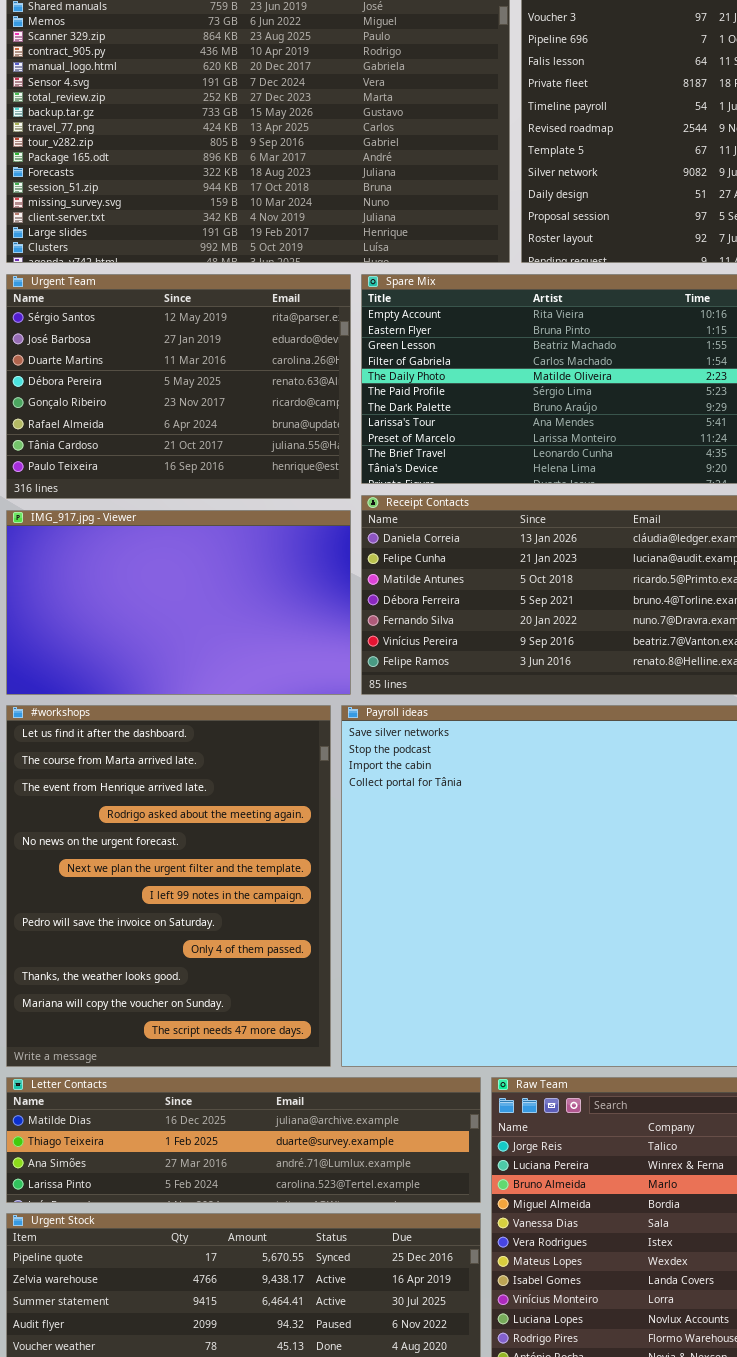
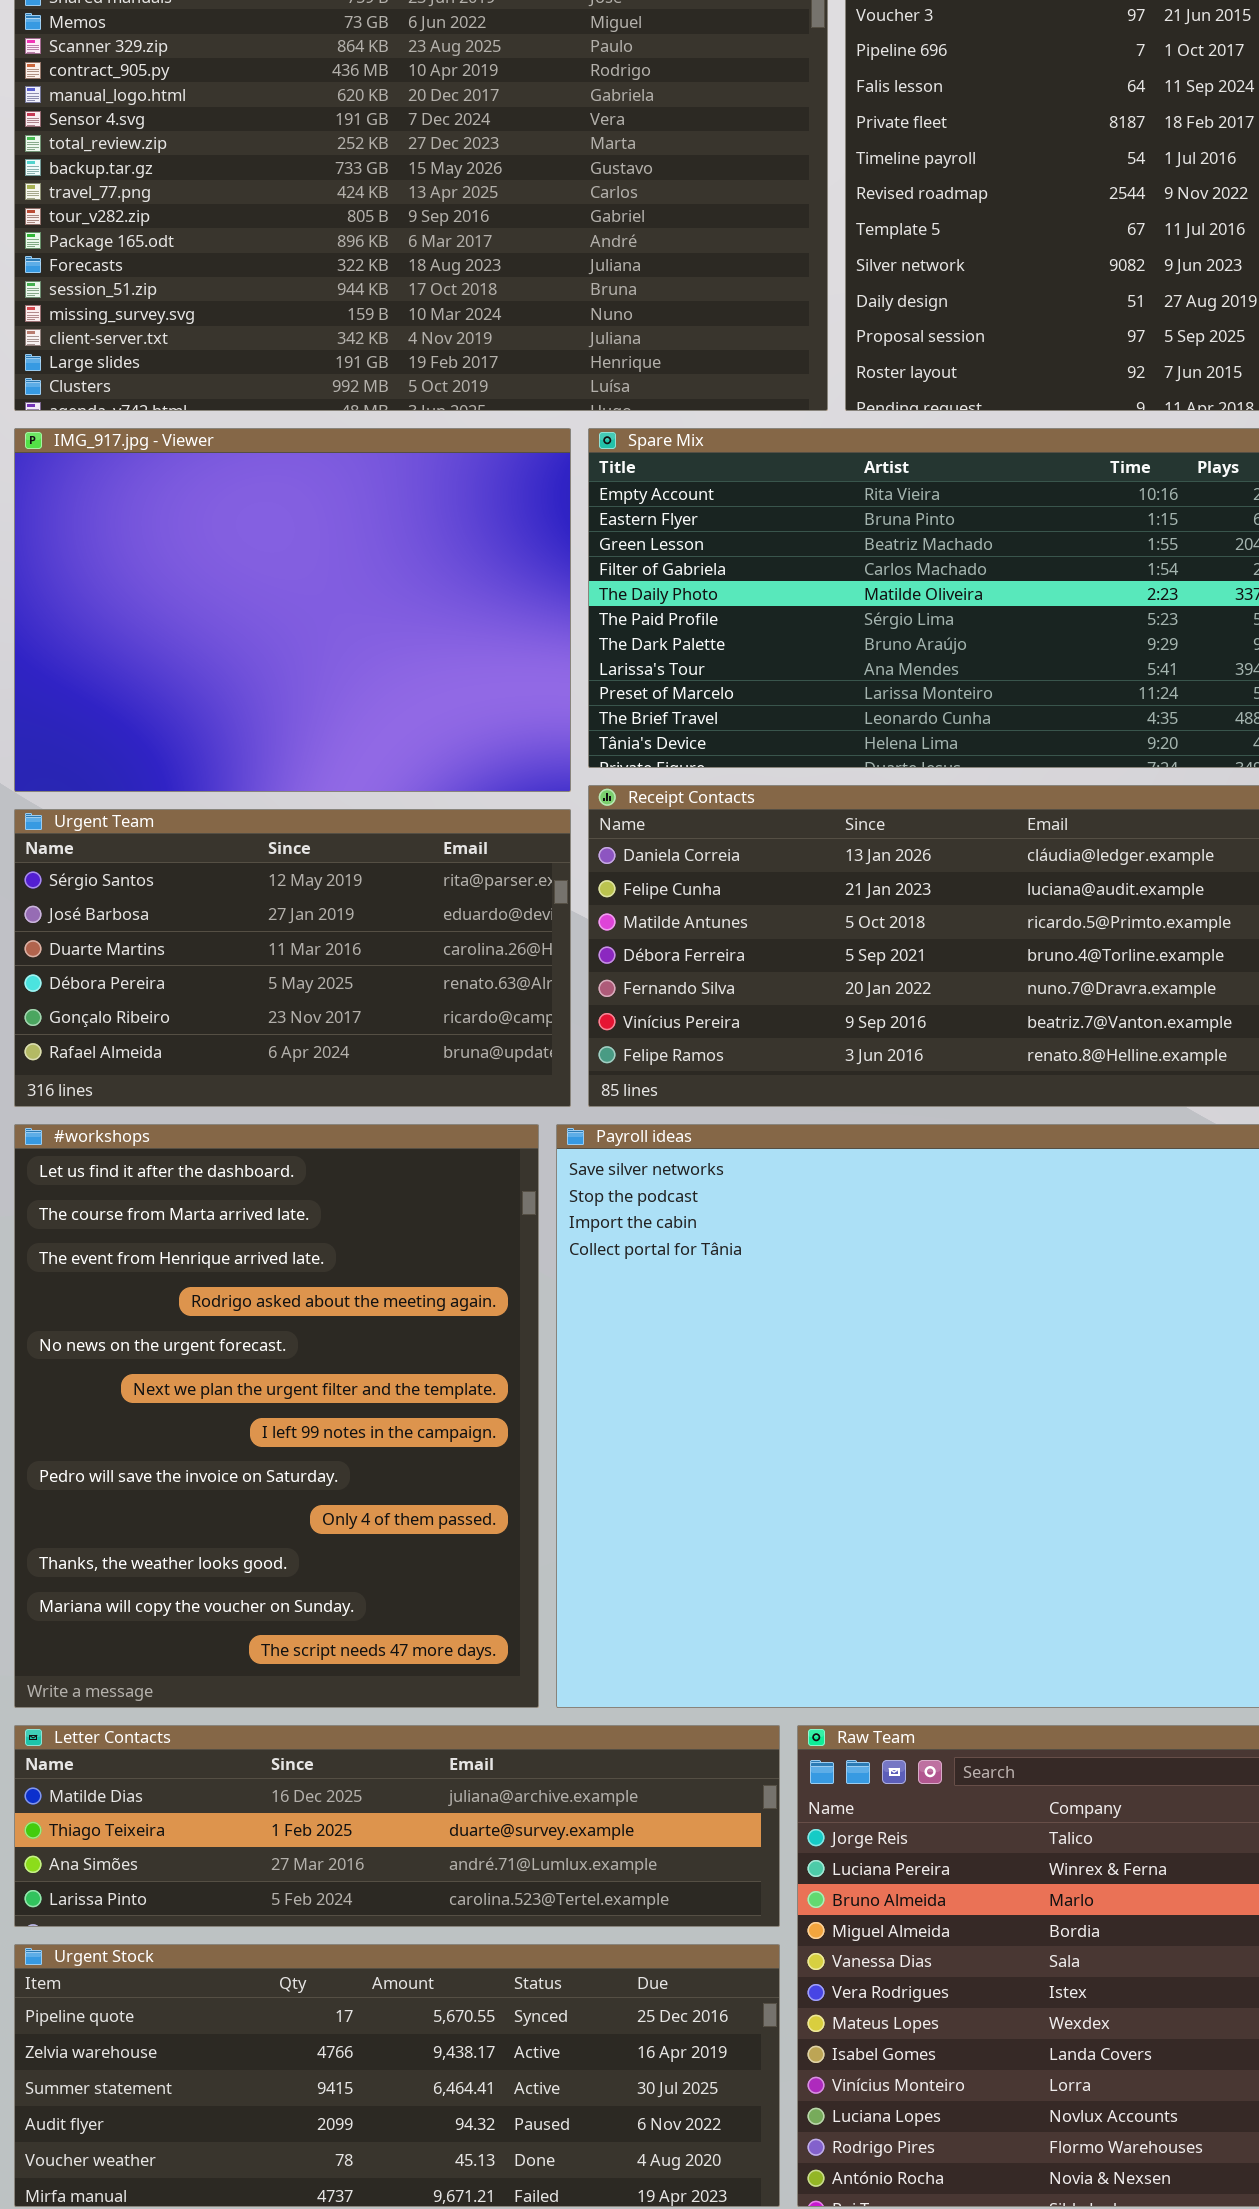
Urgent Team: [6,274,351,499] -> [14,809,571,1107], moved, resized
IMG_917.jpg - Viewer: [6,510,351,695] -> [14,428,571,792], moved, resized

